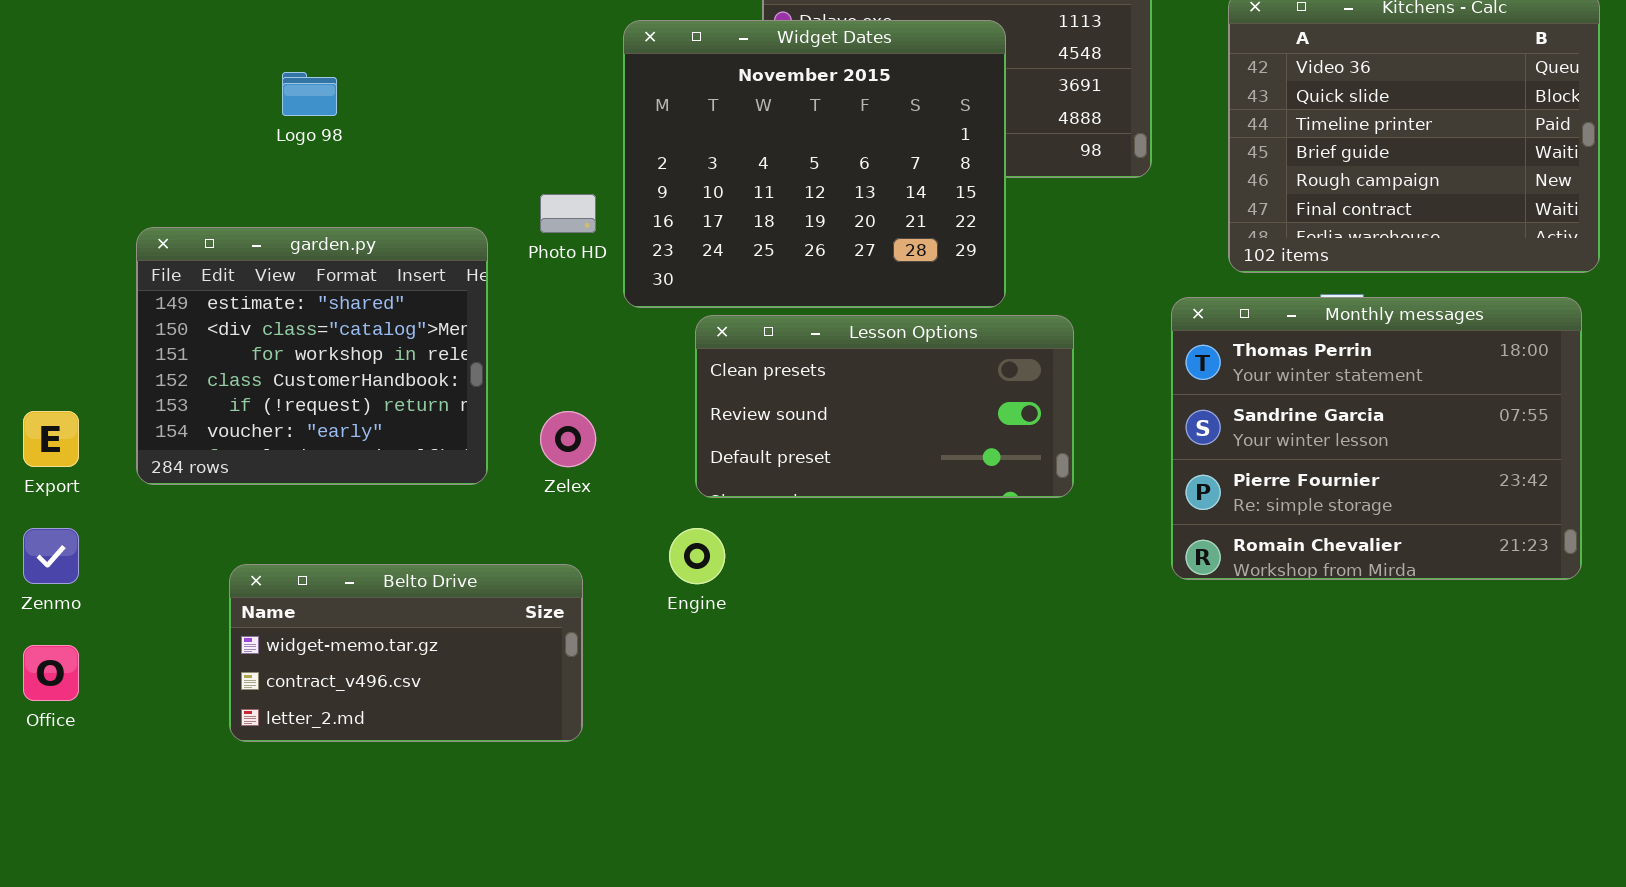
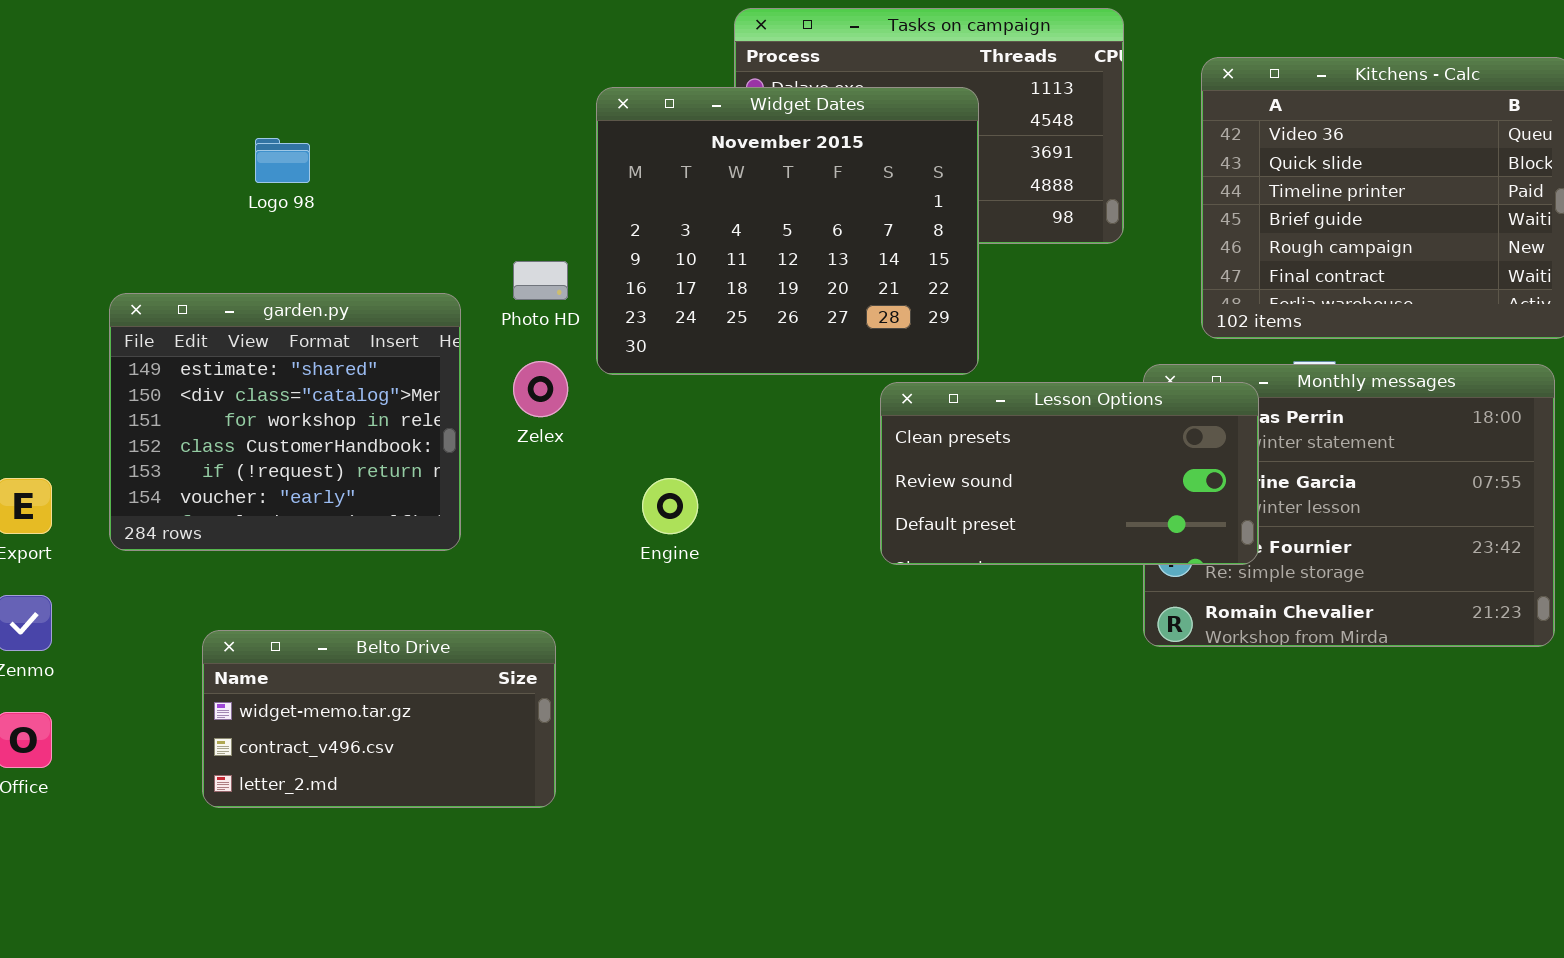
Lesson Options: [695,315,1074,498] -> [880,382,1259,565], moved
Zelex: [540,411,596,467] -> [513,361,568,417], moved
Engine: [669,528,725,584] -> [642,478,698,534], moved

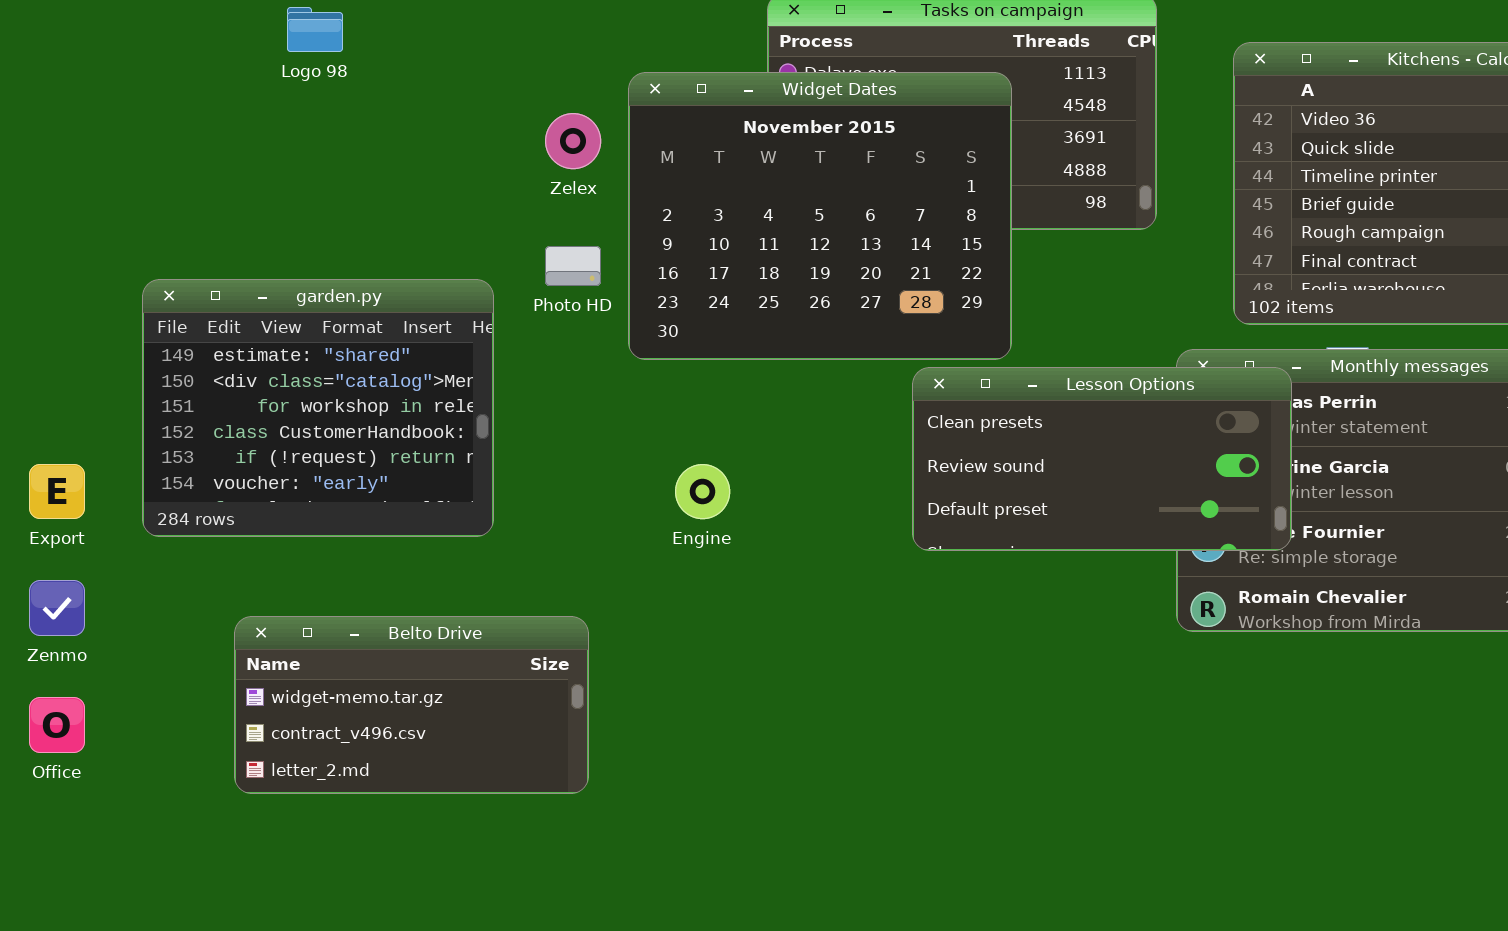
Logo 98: [255,138,310,183] -> [287,7,343,52], moved
Zelex: [513,361,568,417] -> [545,113,601,169], moved

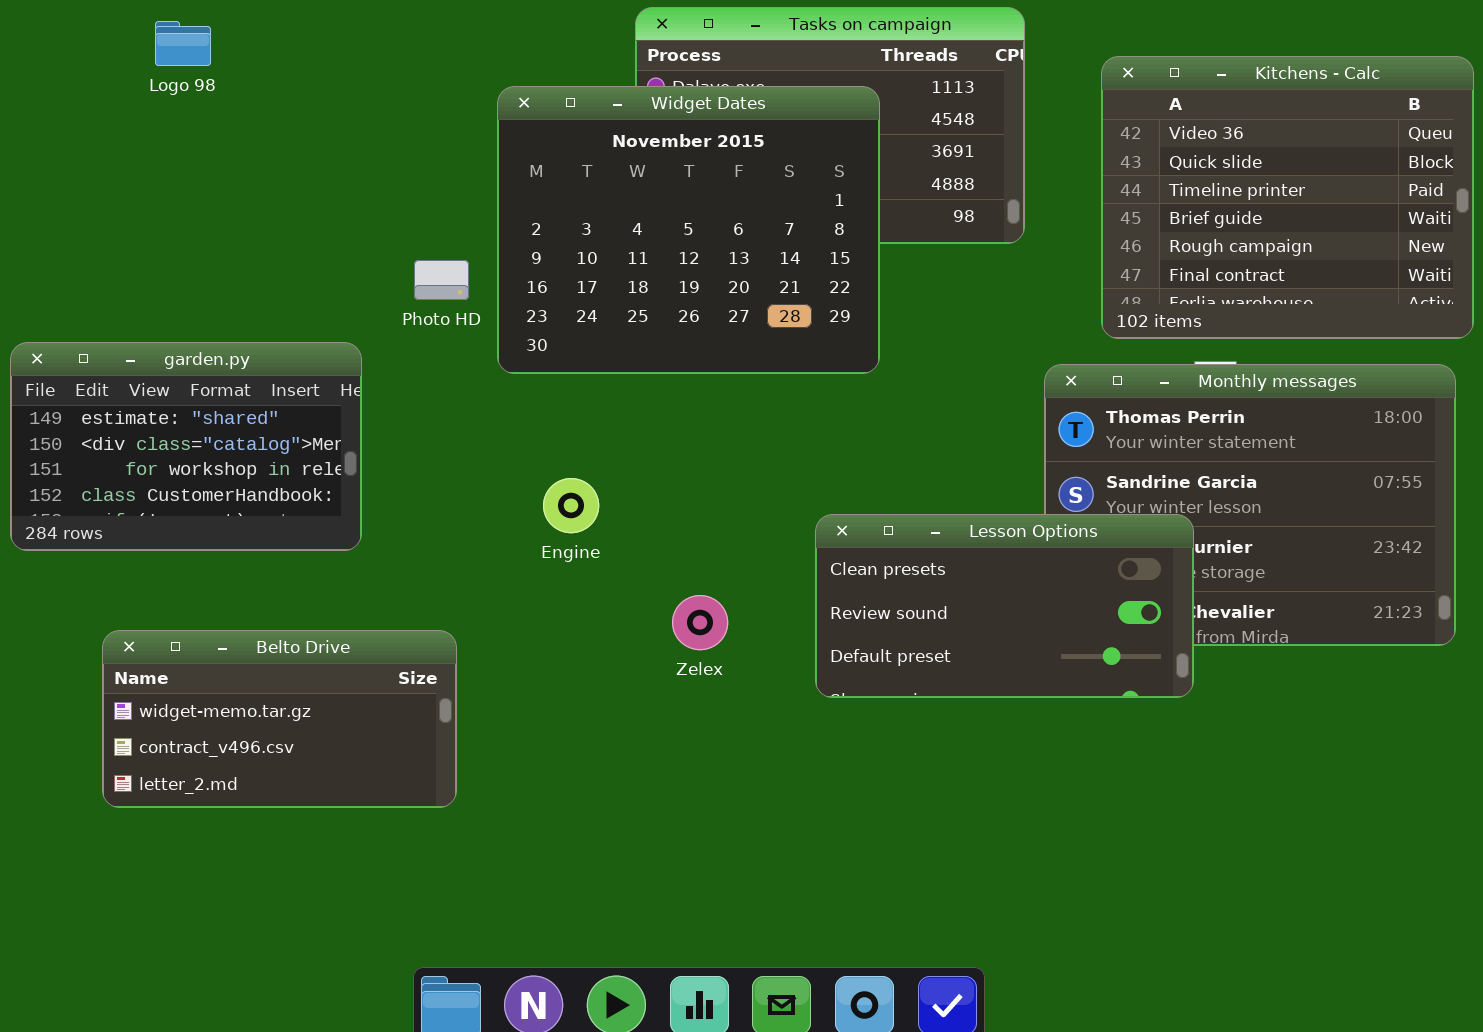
Zelex: [545,113,601,169] -> [672,595,728,650], moved
garden.py: [142,279,494,537] -> [10,342,362,551], resized
Lesson Options: [912,367,1292,551] -> [815,514,1194,698], moved

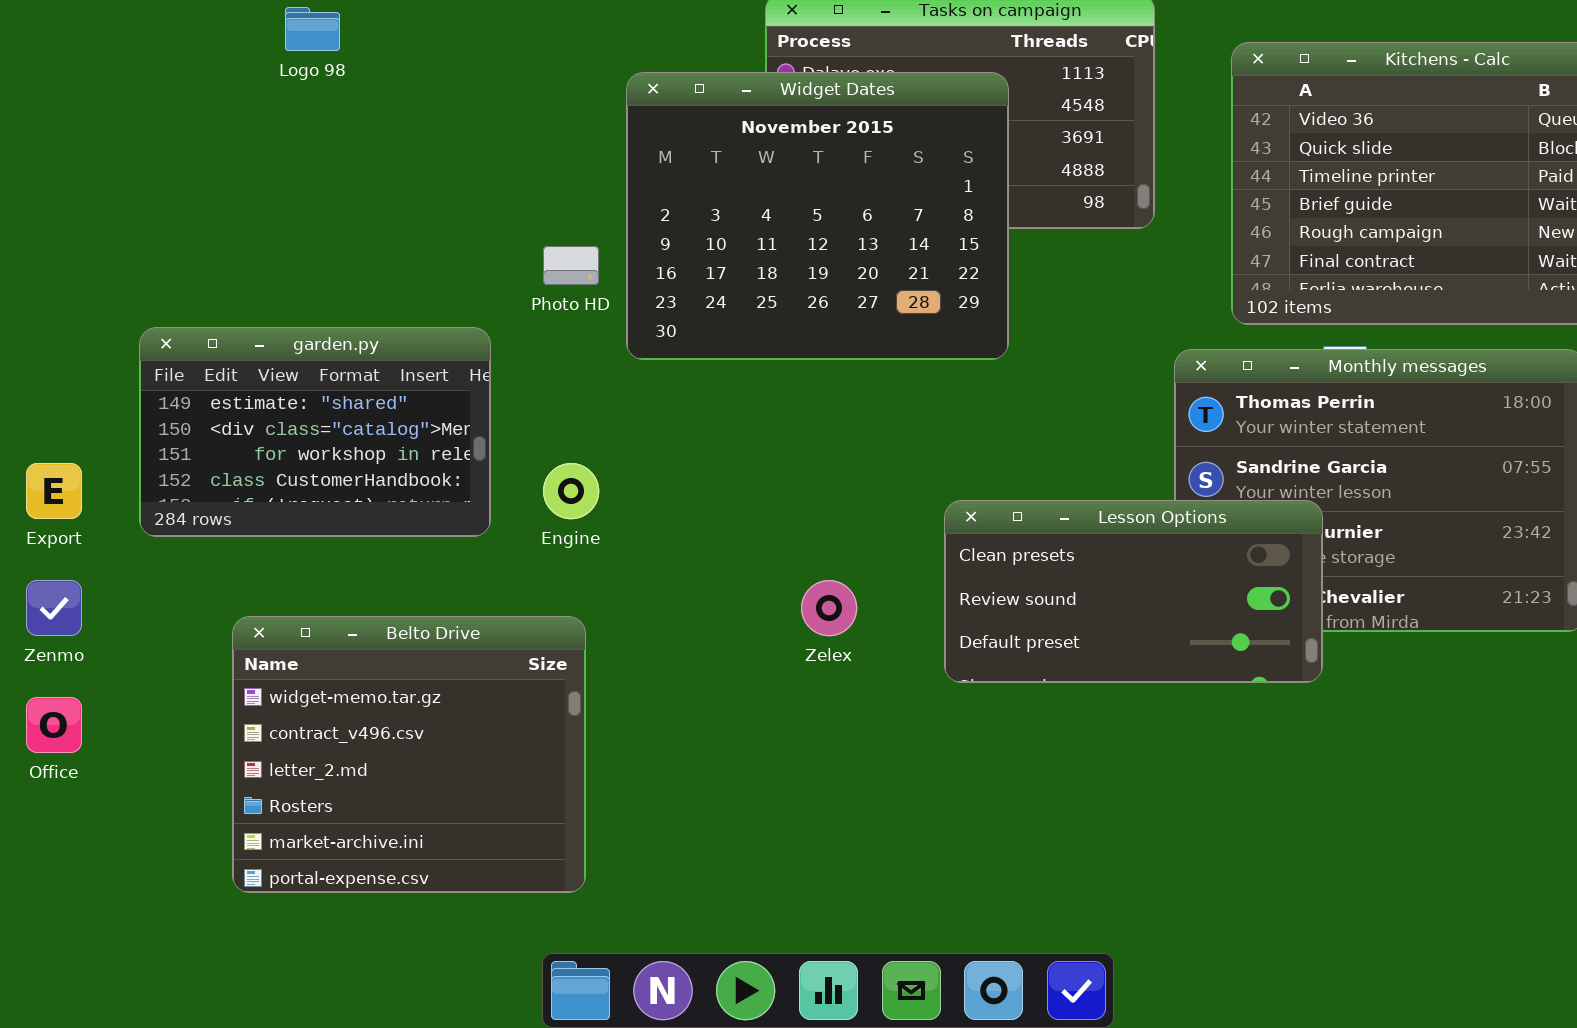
Engine: [543,478,599,533] -> [543,463,599,519], moved
Belto Drive: [102,630,457,808] -> [232,616,586,893], resized

